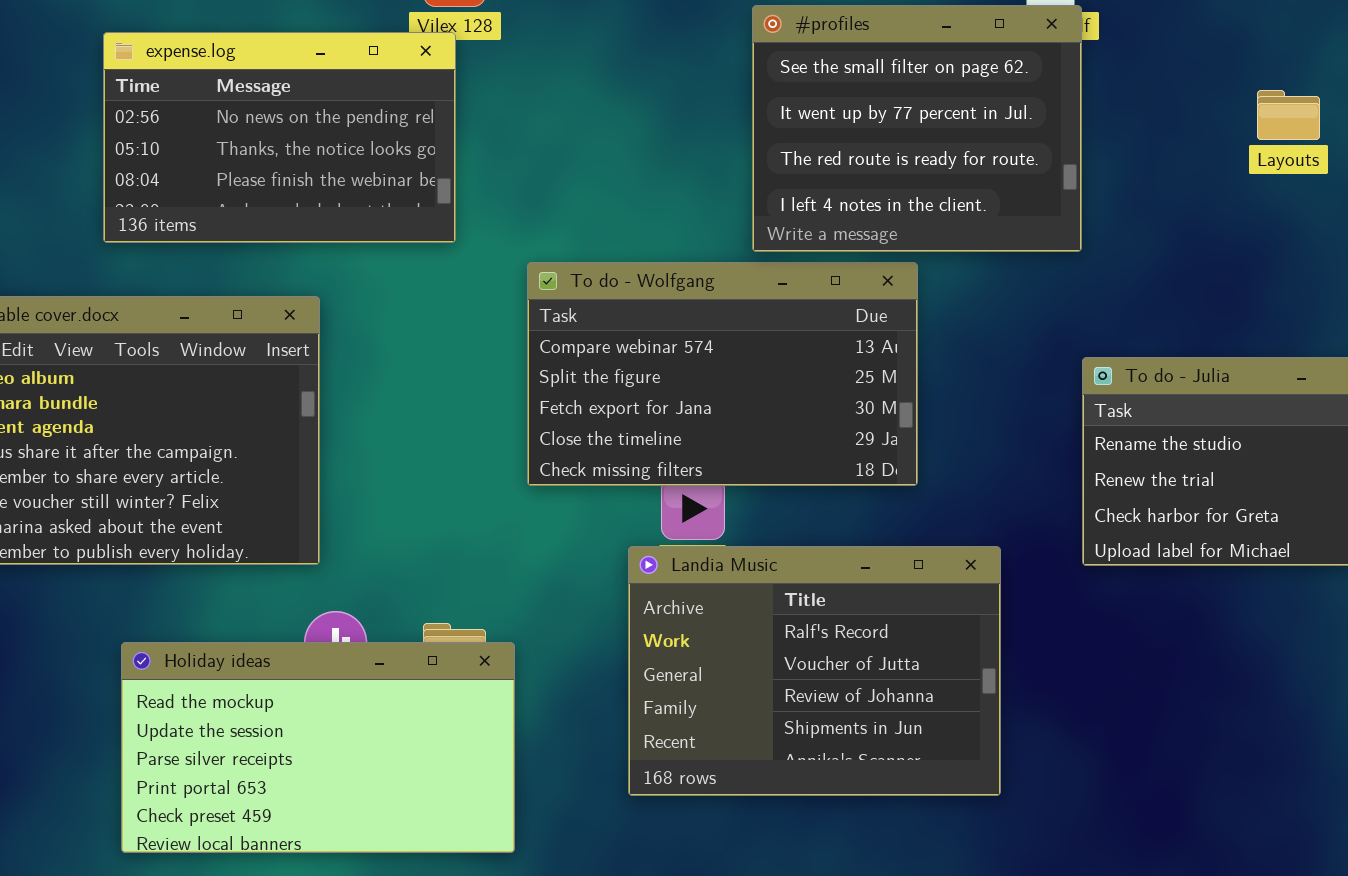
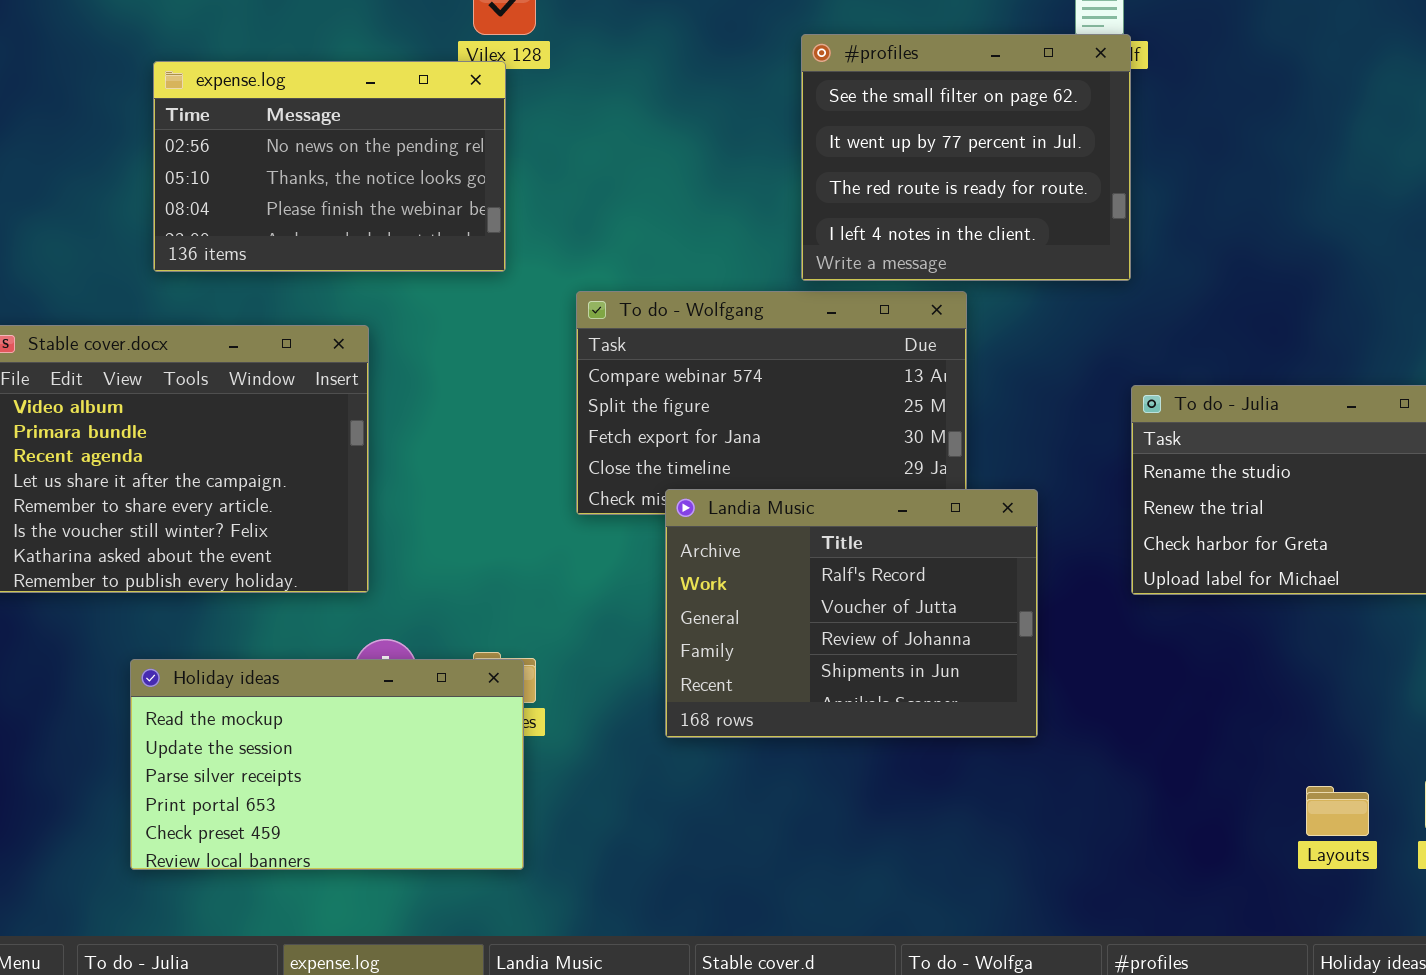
Layouts: [1257,90,1320,140] -> [1306,786,1369,836], moved
Landia Music: [628,546,1001,796] -> [665,489,1038,738], moved
Holiday ideas: [121,642,515,853] -> [130,659,524,870], moved

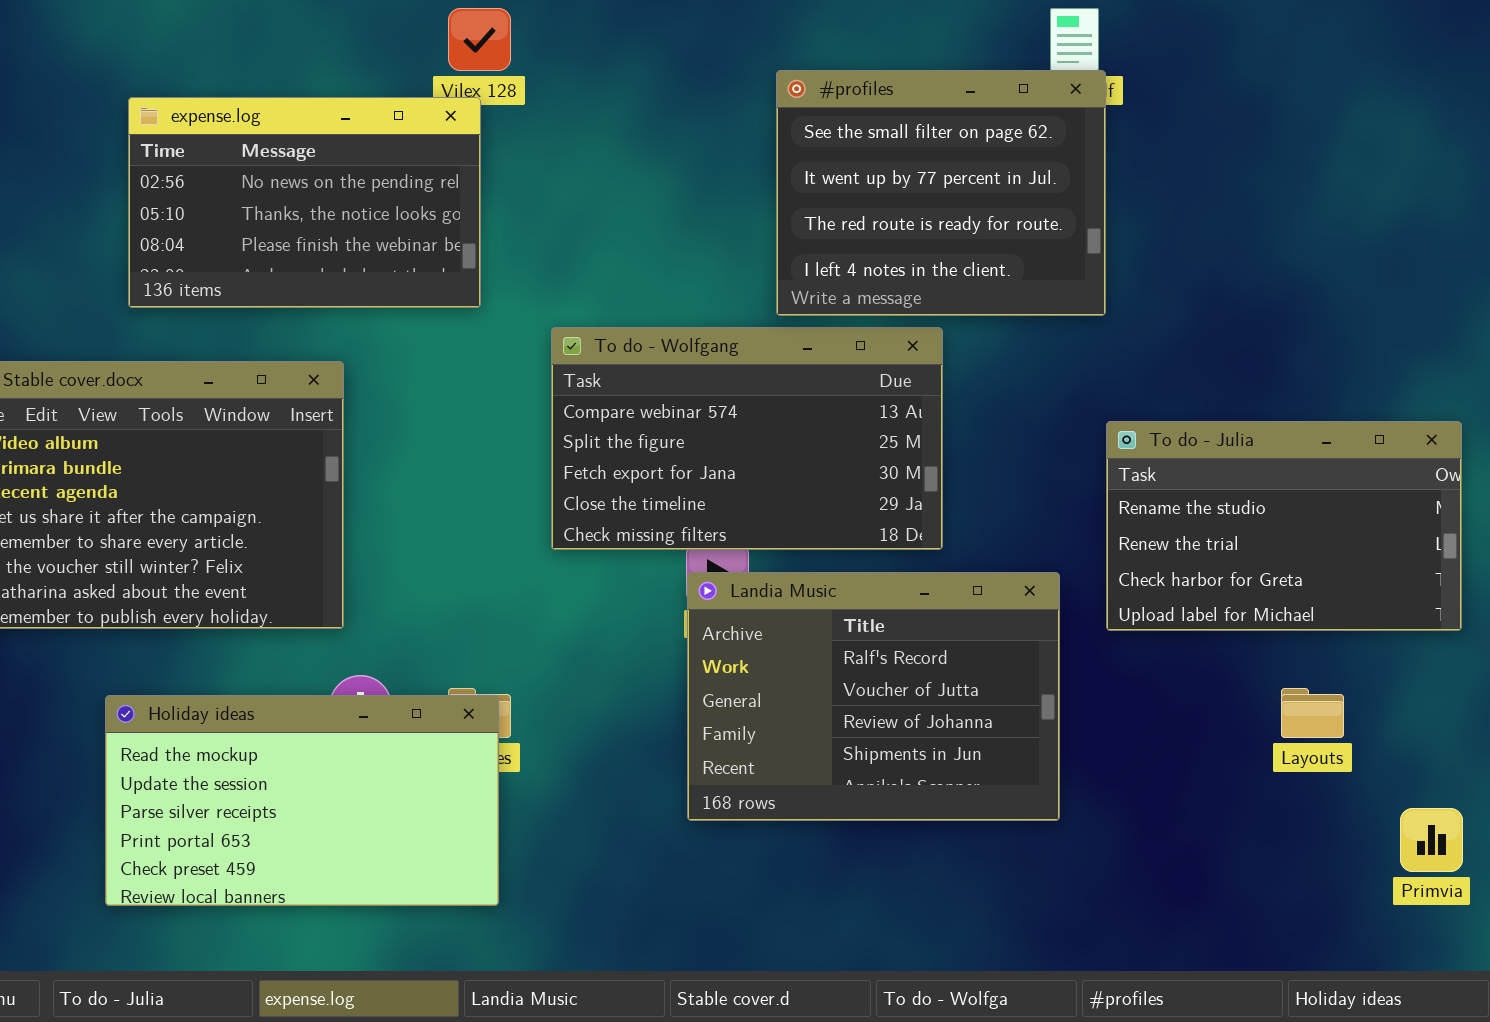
Landia Music: [665,489,1038,738] -> [687,572,1060,821], moved
Layouts: [1306,786,1369,836] -> [1281,688,1344,738], moved

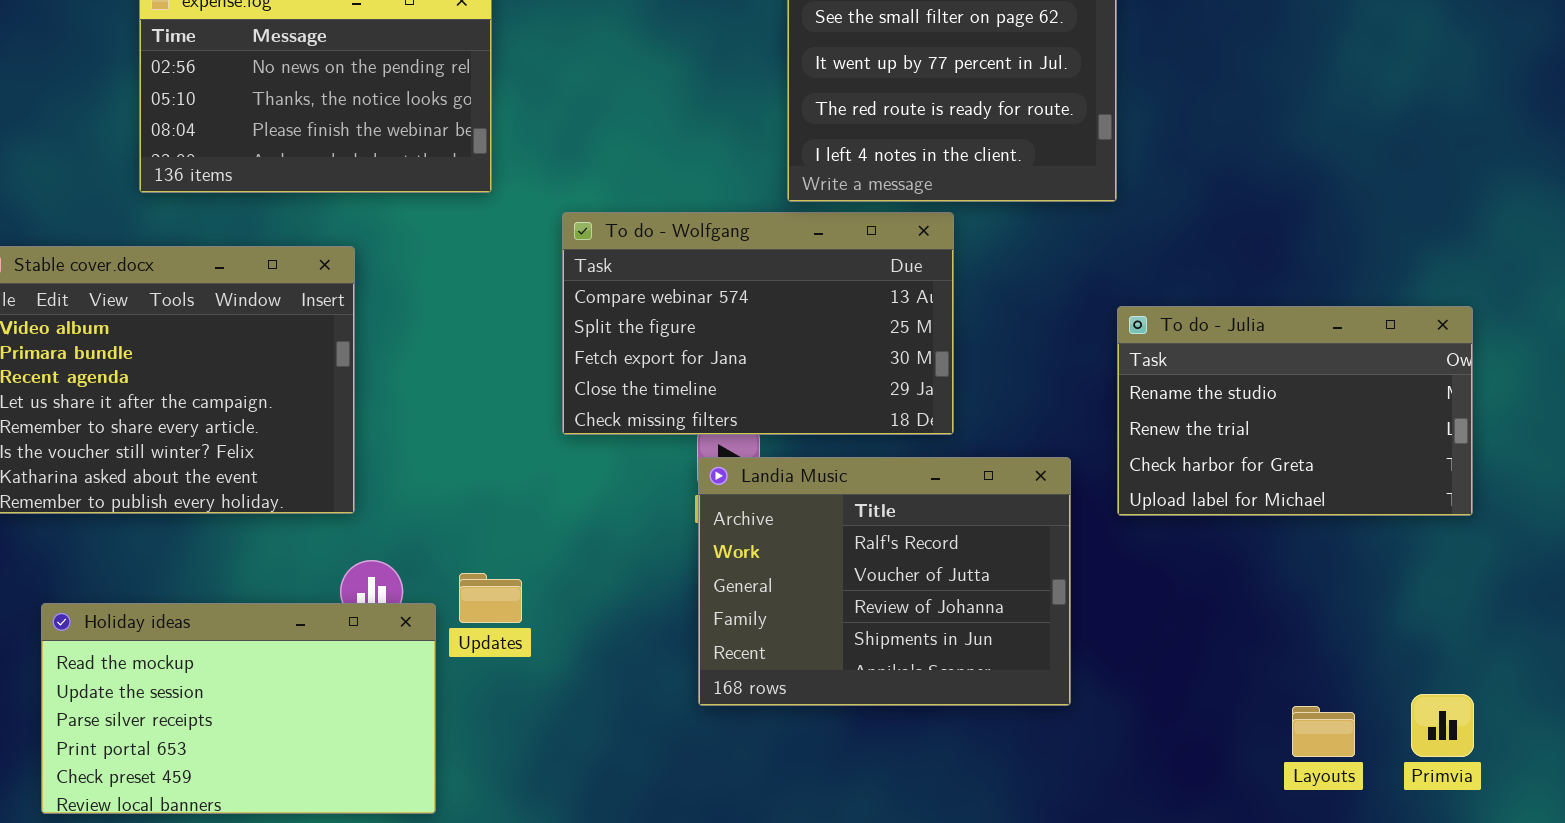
Layouts: [1281,688,1344,738] -> [1292,706,1355,757], moved
Holiday ideas: [105,695,499,906] -> [41,603,436,814], moved

